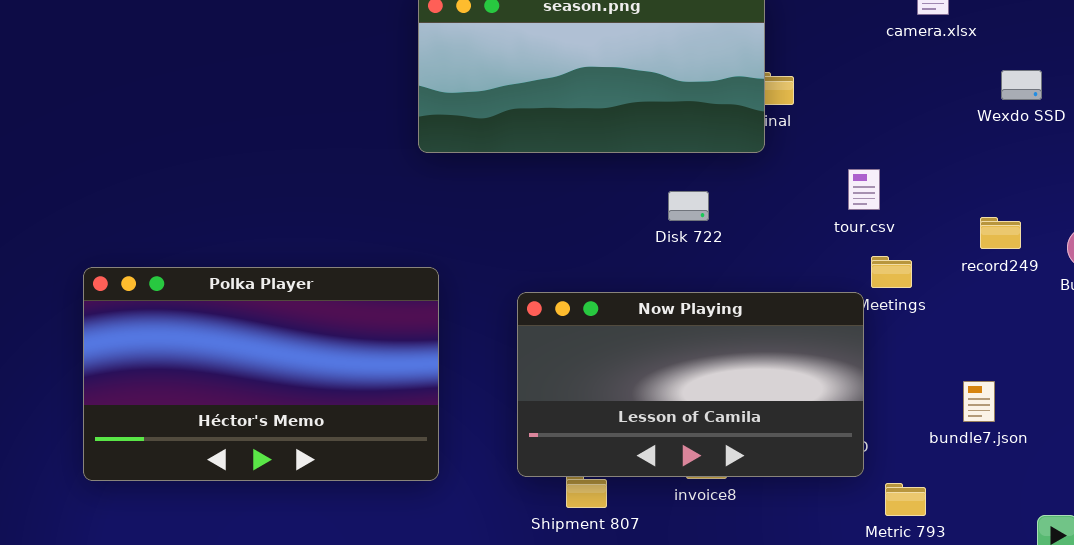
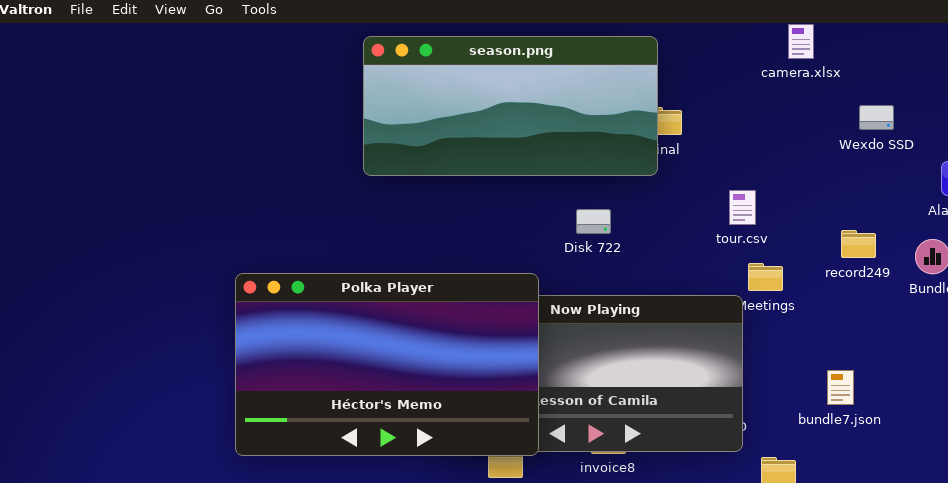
Polka Player: [83,267,439,481] -> [235,273,539,456], moved

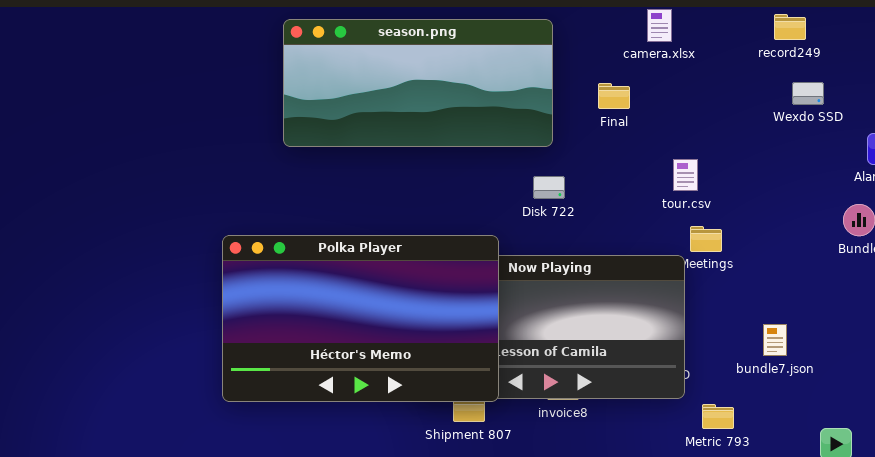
camera.xlsx: [788,24,814,59] -> [647,9,672,42], moved
season.png: [363,36,658,176] -> [283,19,553,147], moved
record249: [841,230,876,258] -> [774,14,806,40], moved

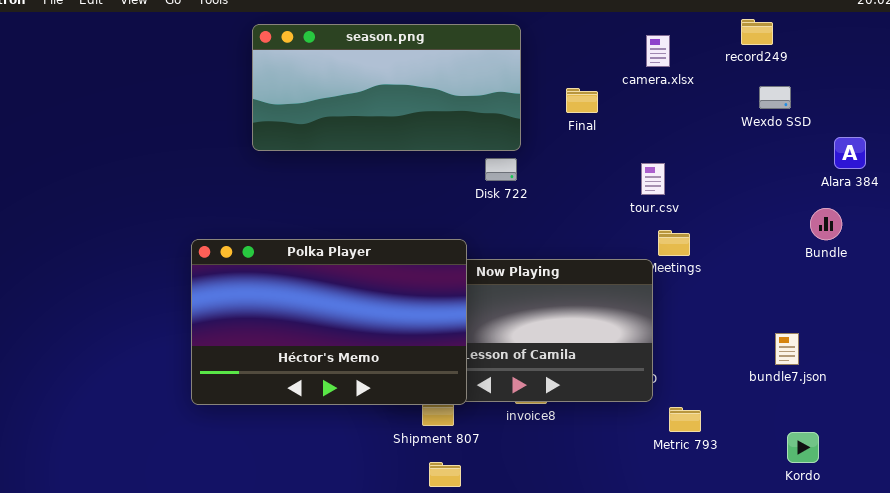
camera.xlsx: [647,9,672,42] -> [646,35,670,67], moved
Disk 722: [533,176,565,199] -> [485,158,517,181], moved
bundle7.json: [763,324,787,356] -> [775,333,799,365], moved

